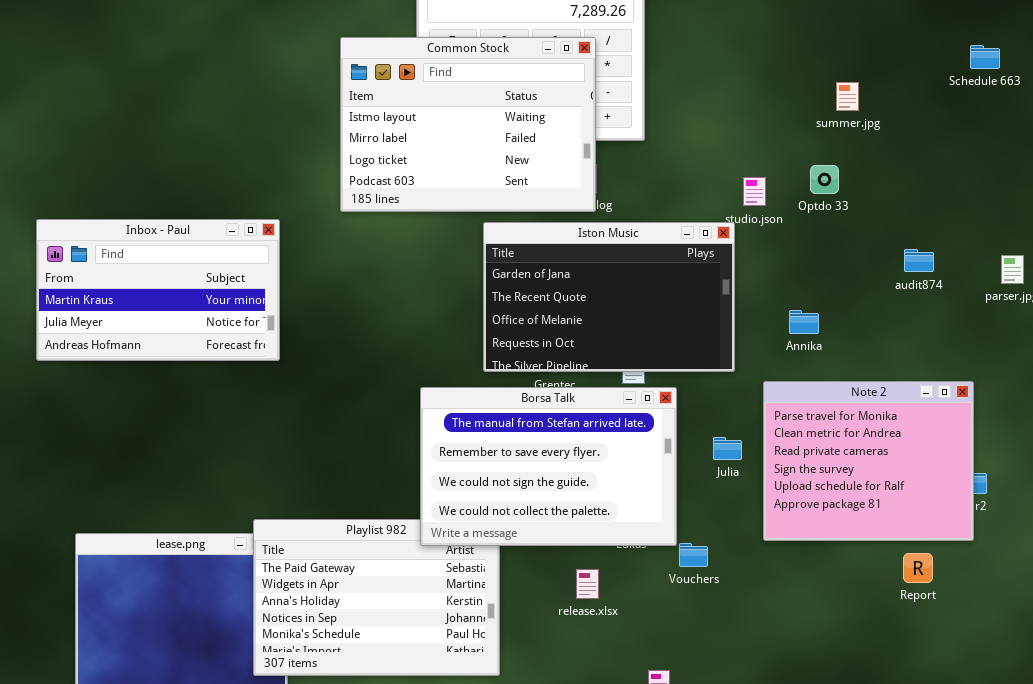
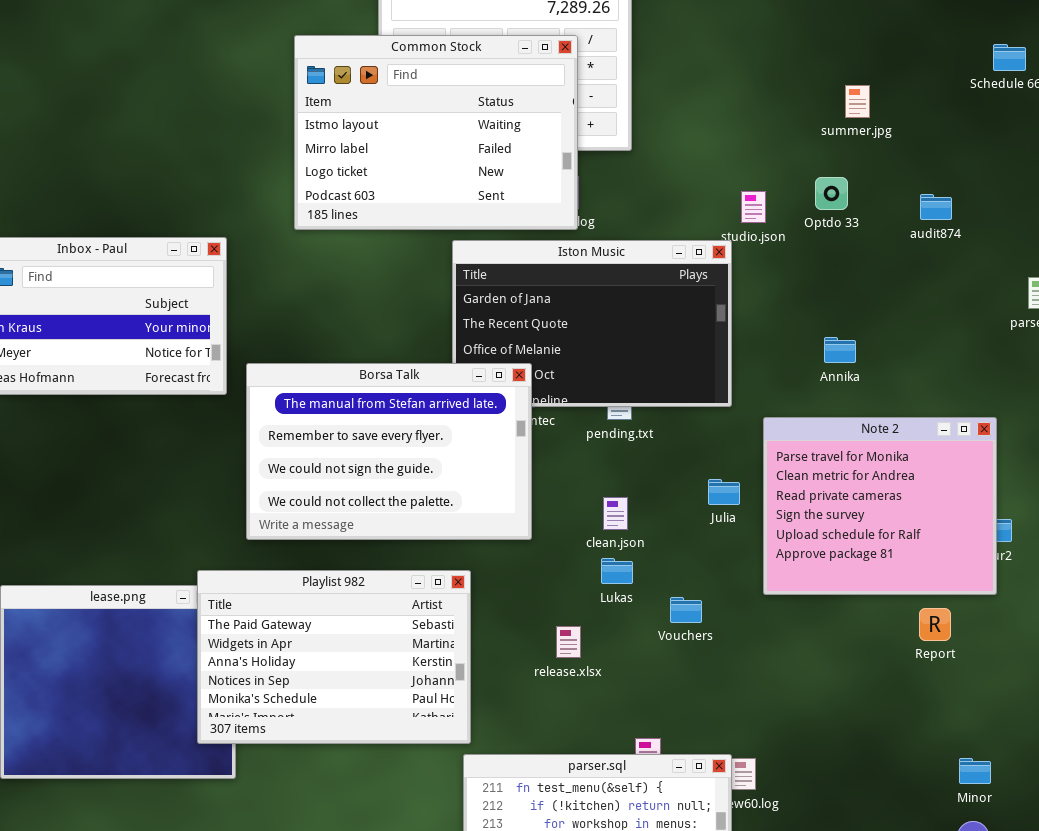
audit874: [904,249,934,272] -> [920,194,952,220], moved
Annika: [789,310,819,334] -> [824,337,856,363], moved
Borsa Talk: [420,387,677,546] -> [246,363,532,540], moved

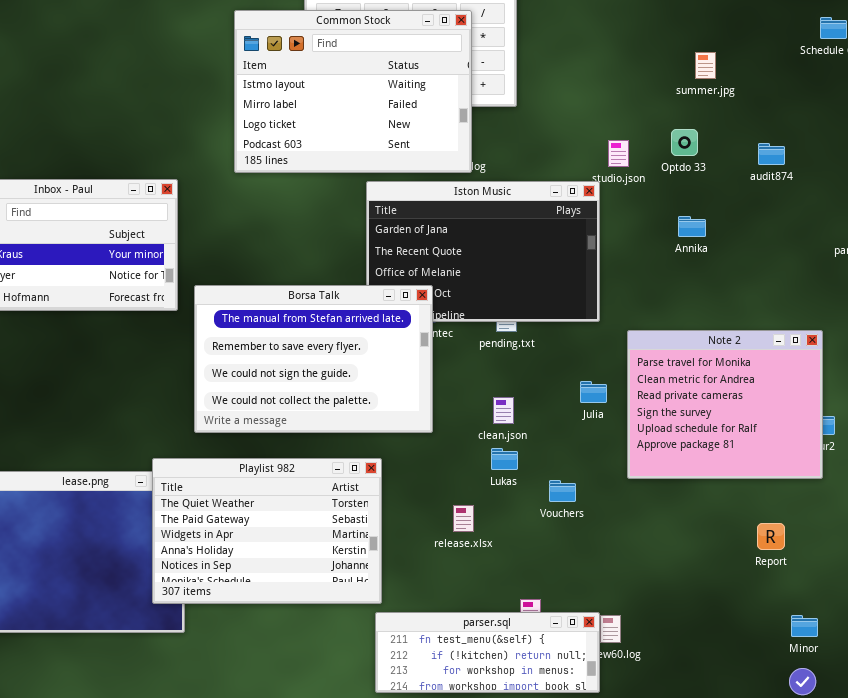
Annika: [824,337,856,363] -> [678,216,706,237], moved
Playlist 982: [197,570,471,744] -> [152,458,382,604], scrolled up 1 row
Report: [919,608,951,641] -> [757,523,785,550], moved

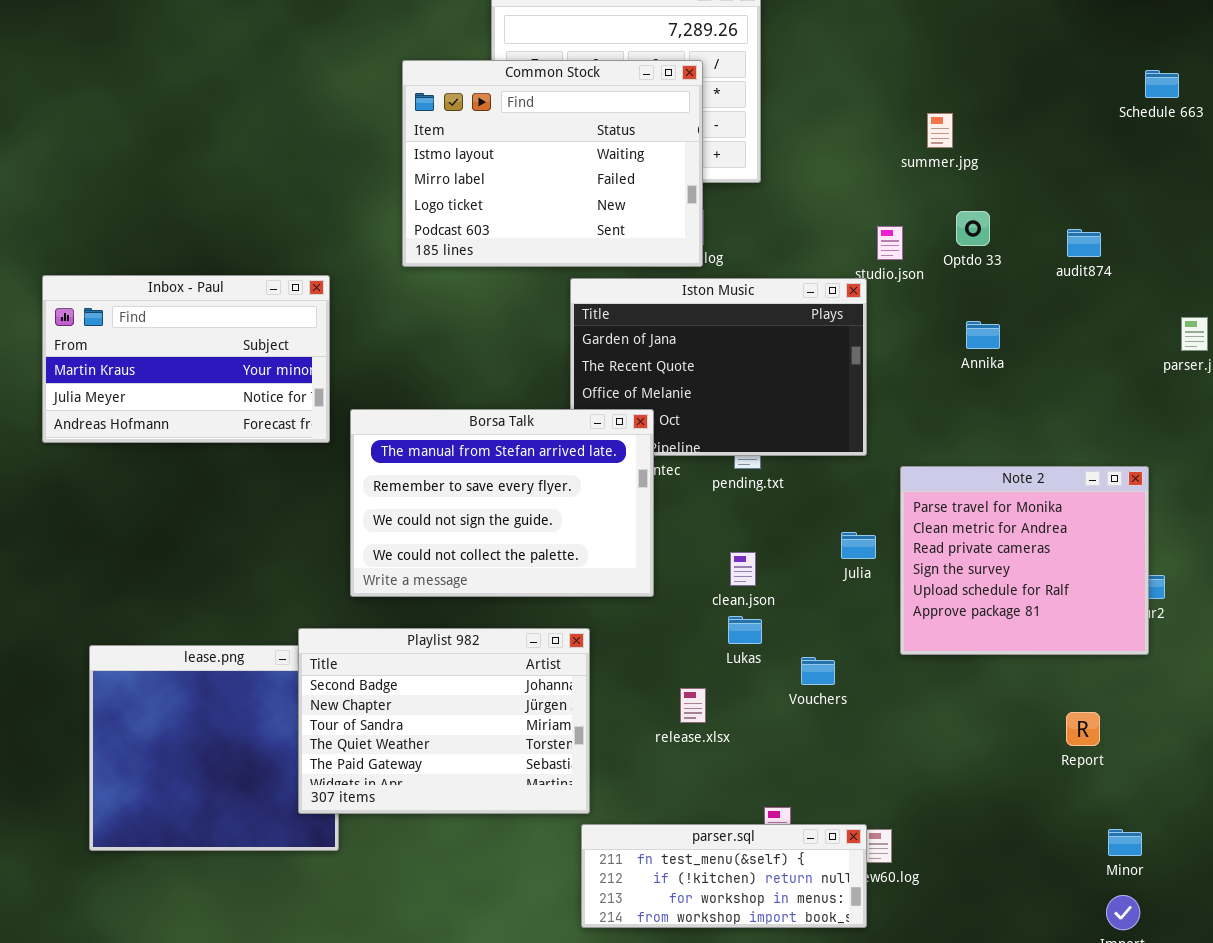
summer.jpg: [695,52,716,79] -> [927,113,953,148], moved
Playlist 982: [152,458,382,604] -> [298,628,590,814], scrolled up 3 rows

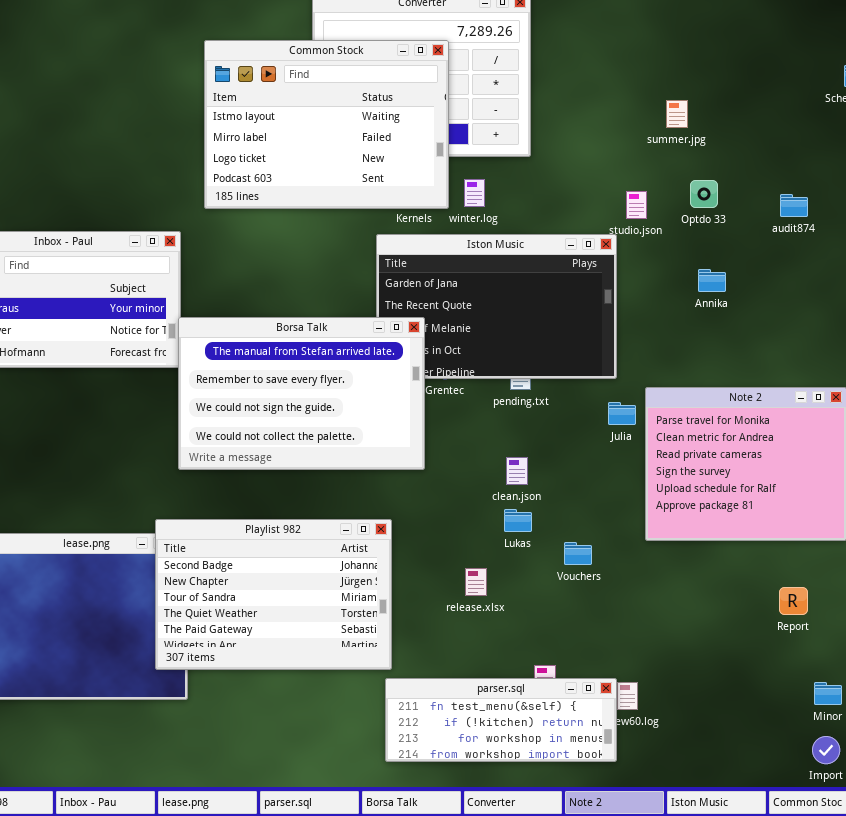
Common Stock: [402,60,703,267] -> [204,40,449,209], moved
Borsa Talk: [350,409,654,597] -> [178,317,425,470], moved
Julia: [841,532,876,559] -> [608,402,636,425], moved

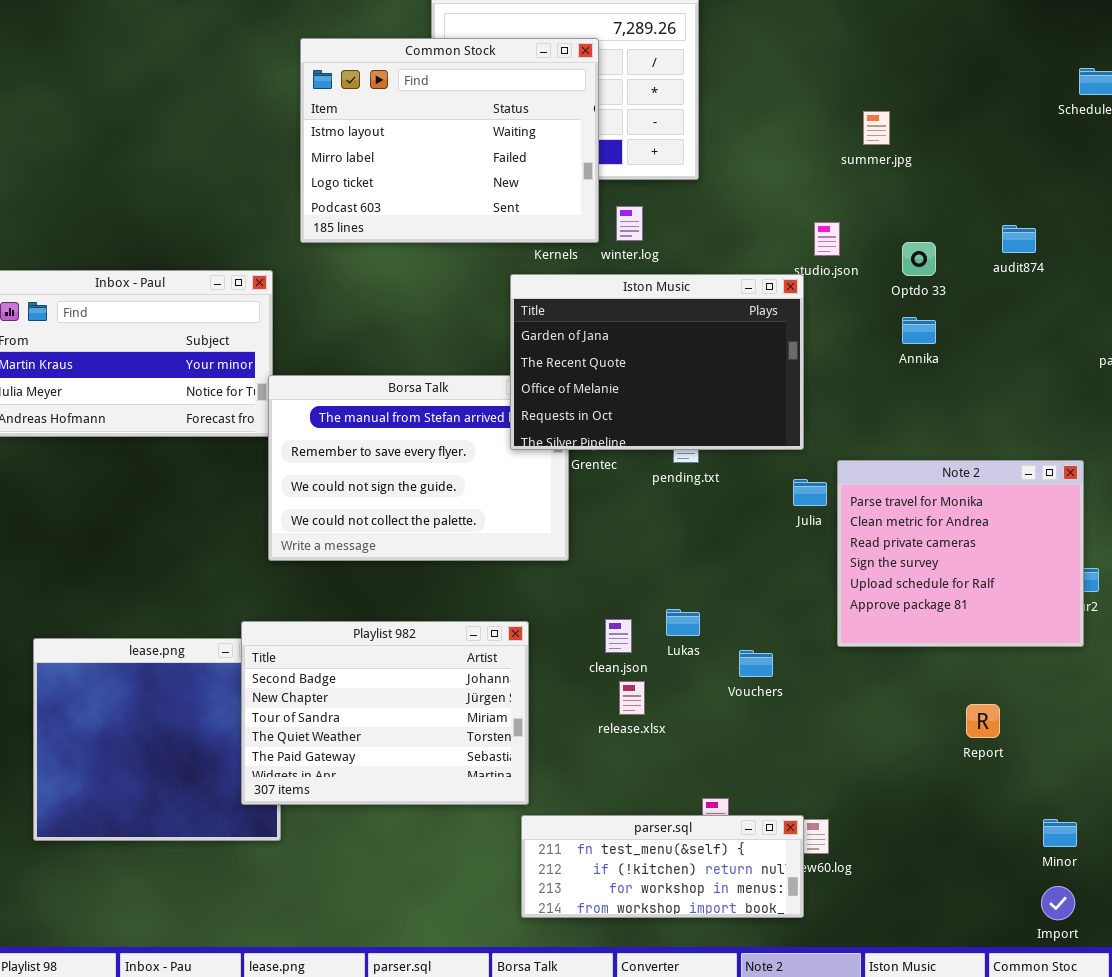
Optdo 33: [690,180,718,208] -> [902,242,936,276], moved
Iston Music: [376,234,617,379] -> [510,274,804,450], raised
clean.json: [506,457,528,485] -> [605,619,632,653], moved
Report: [779,587,808,615] -> [966,704,1000,738], moved

